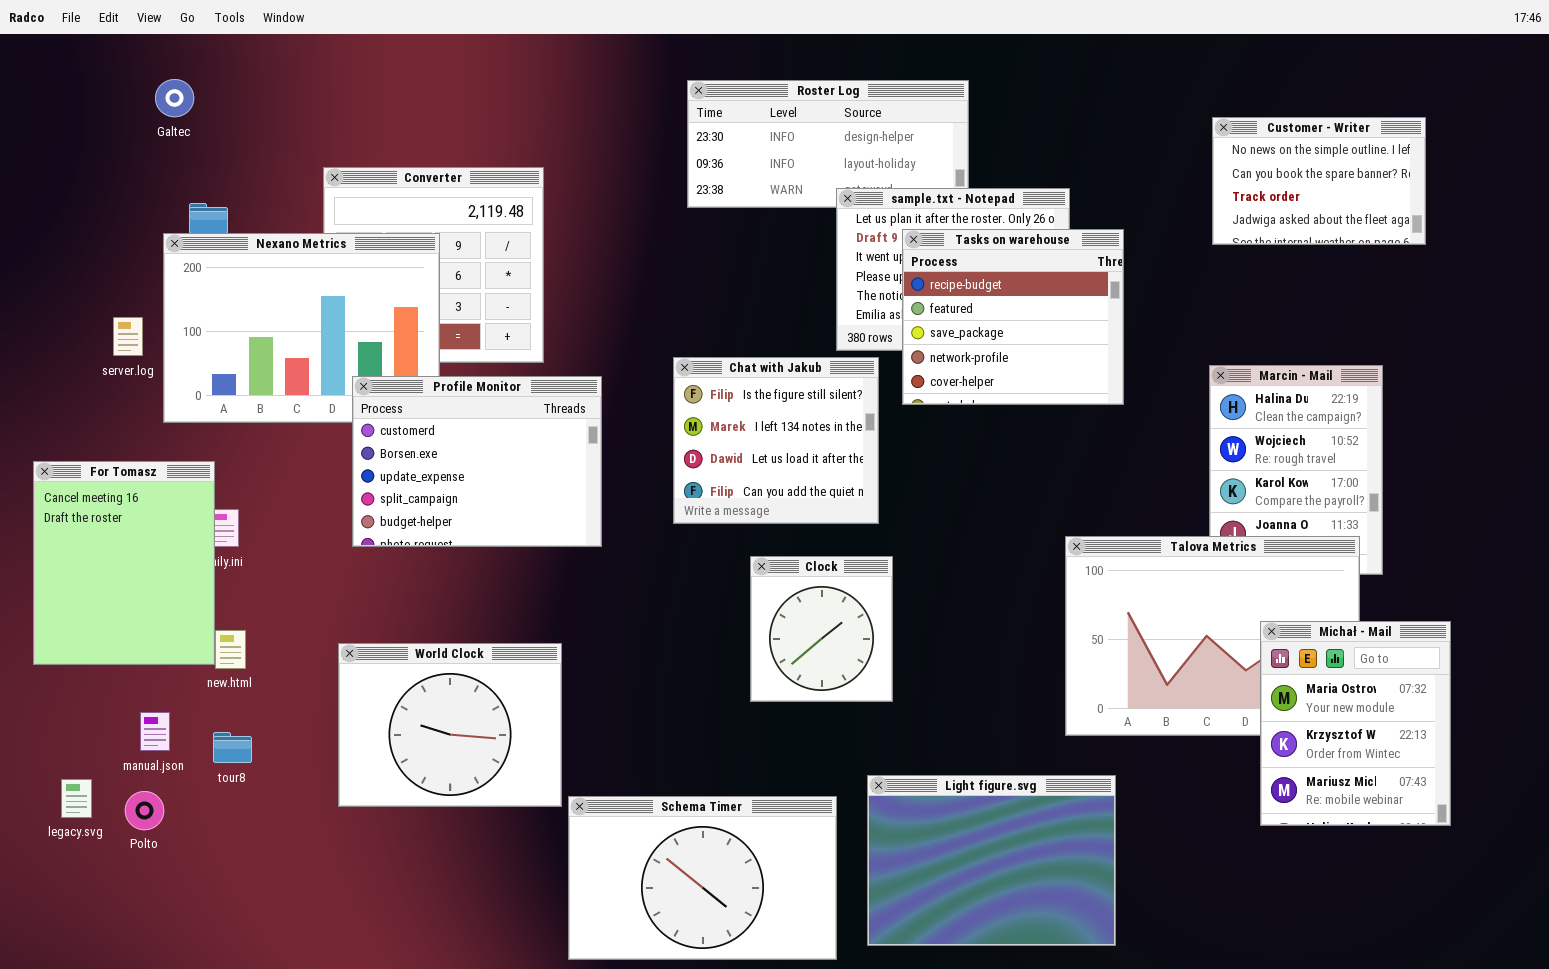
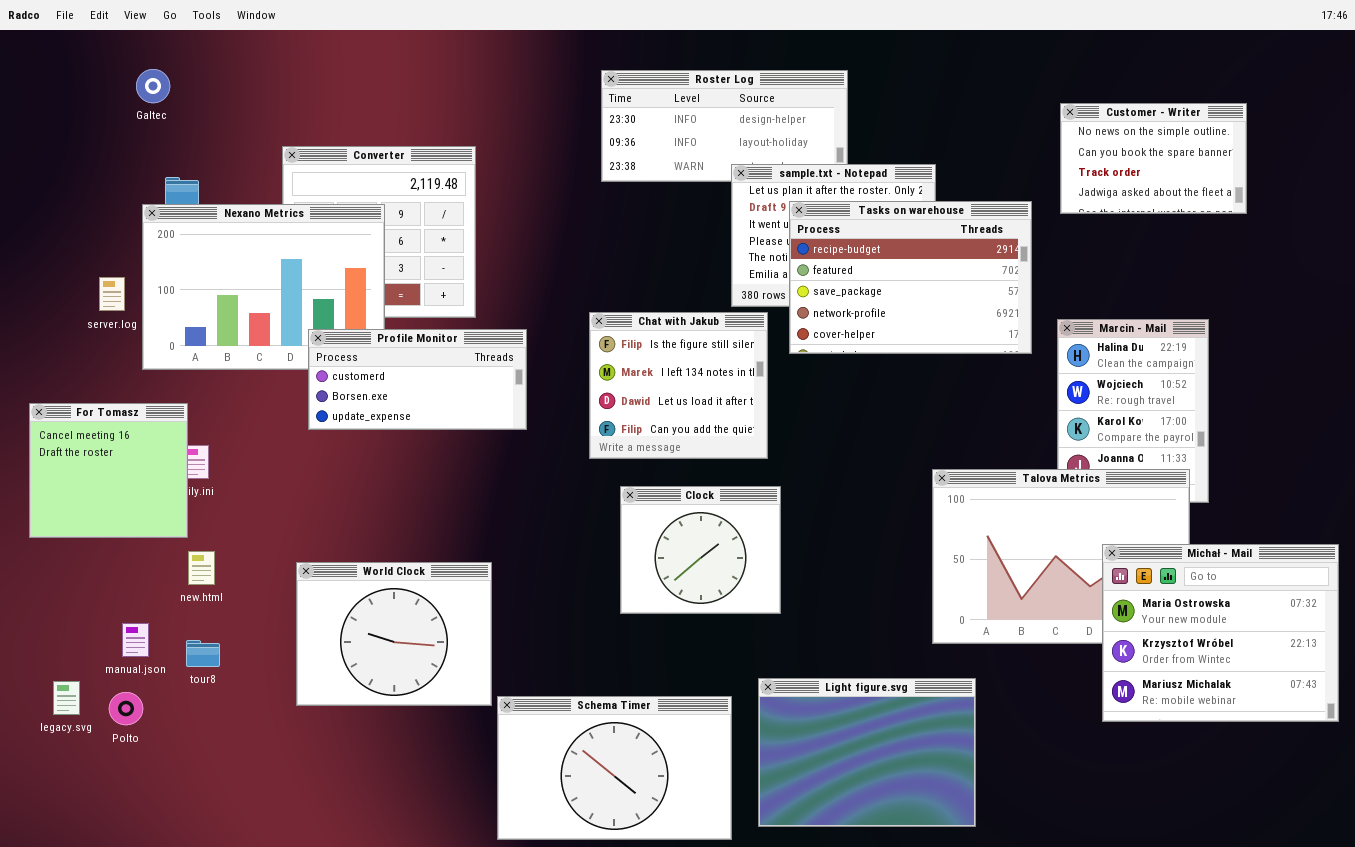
Tasks on warehouse: [902,229,1124,405] -> [789,201,1032,354], resized
Profile Monitor: [352,376,602,547] -> [308,329,527,430], resized
For Tomasz: [33,461,215,665] -> [29,403,188,538], resized
Clock: [750,556,893,702] -> [620,486,781,614], resized
Michał - Mail: [1260,621,1451,826] -> [1102,544,1339,722], resized

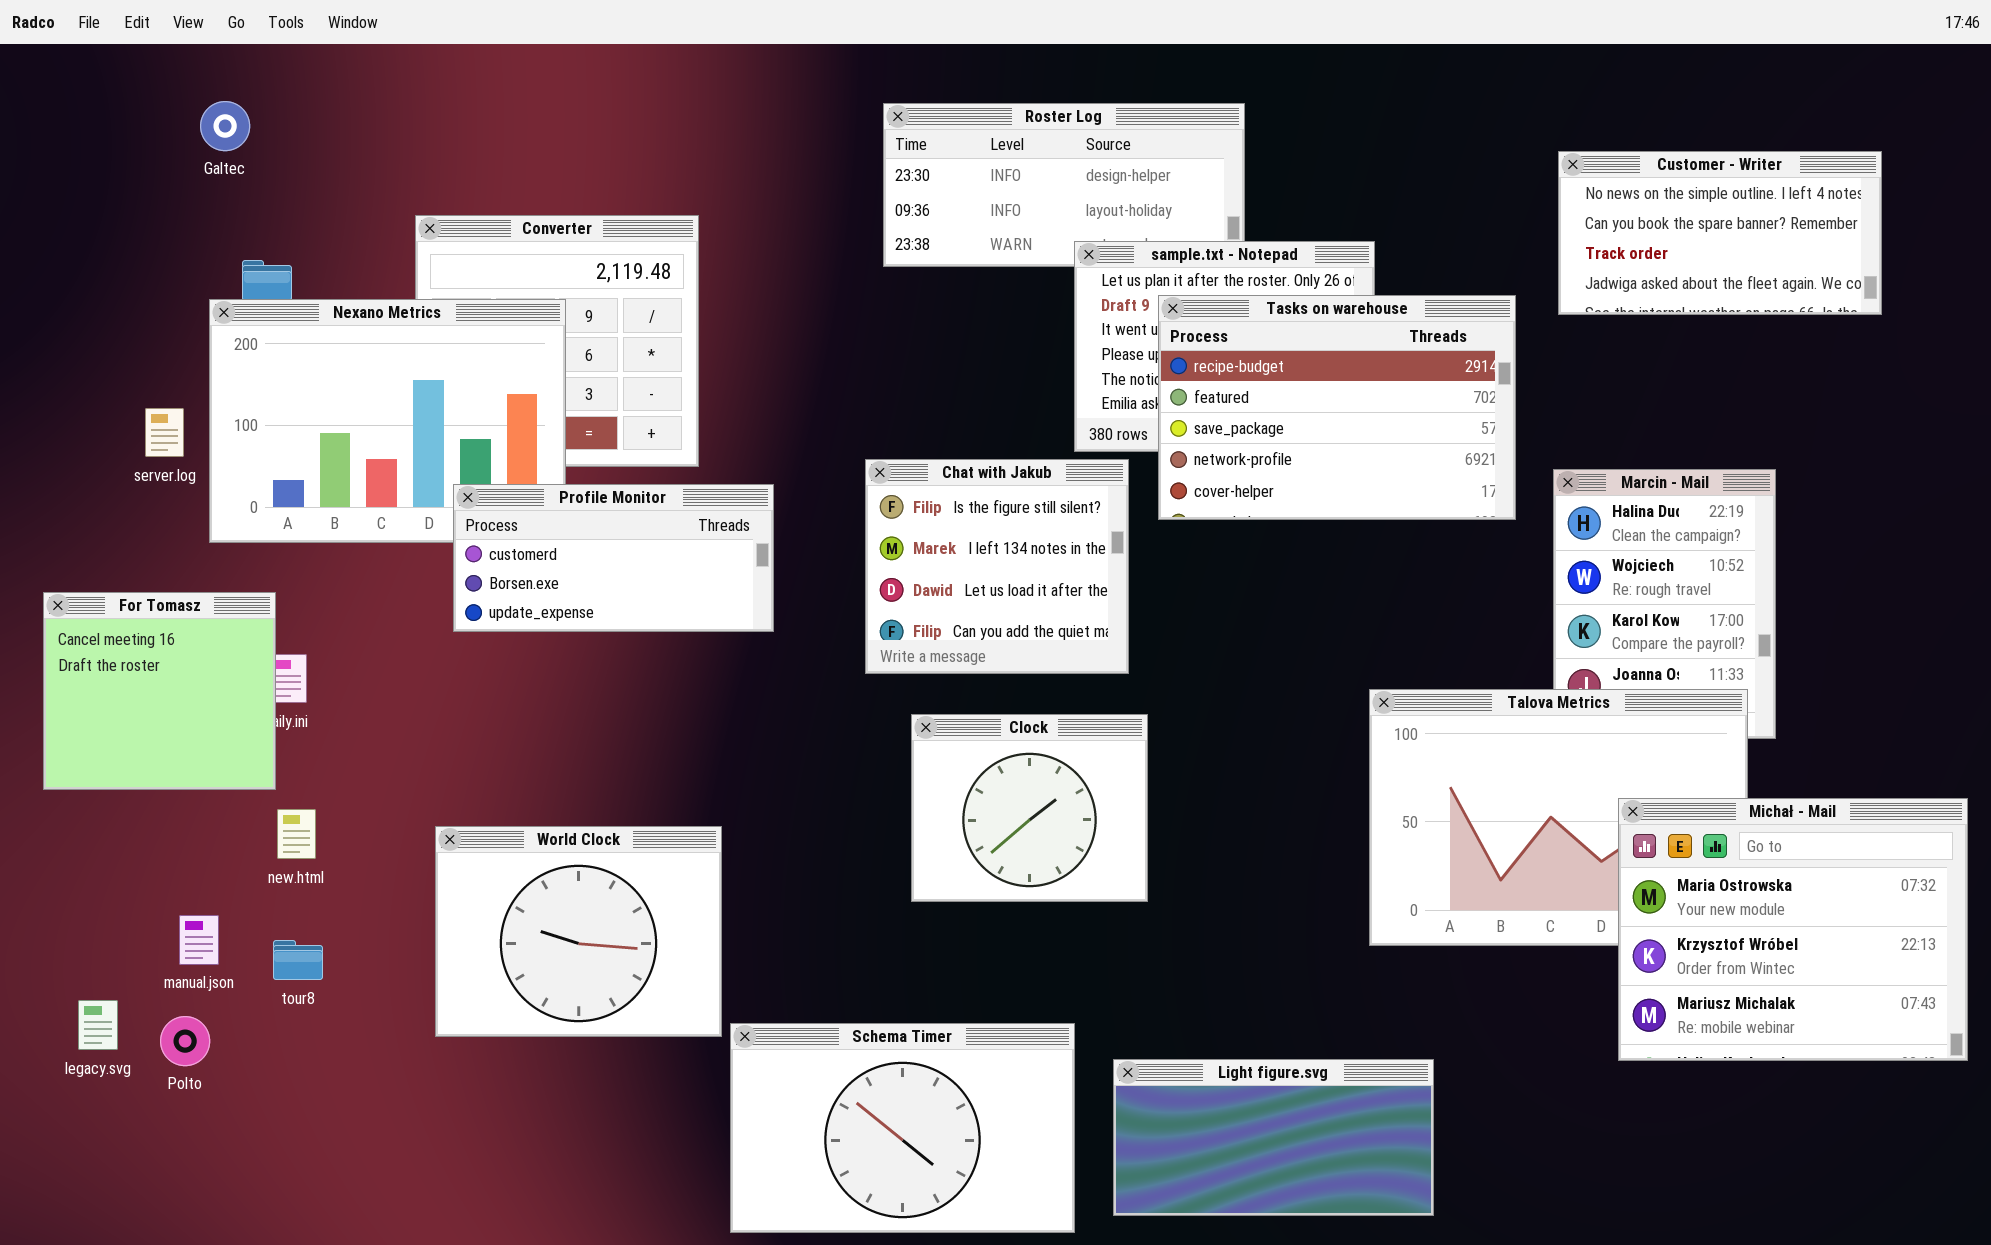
Customer - Writer: [1060,103,1247,214] -> [1558,151,1882,315], resized
Light figure.svg: [758,678,976,827] -> [1113,1059,1434,1216], resized

